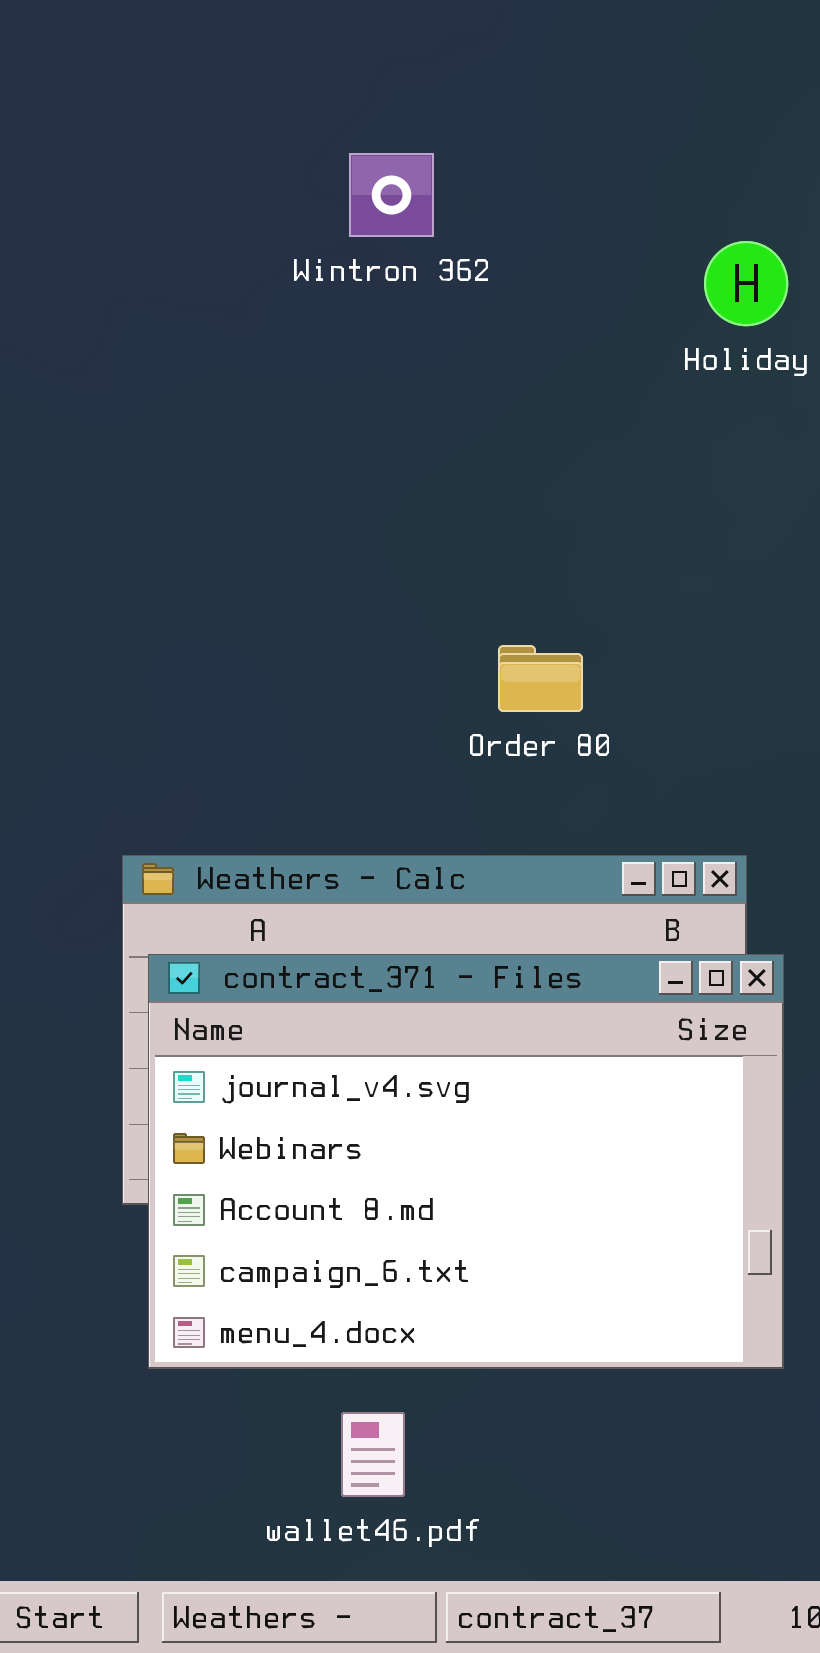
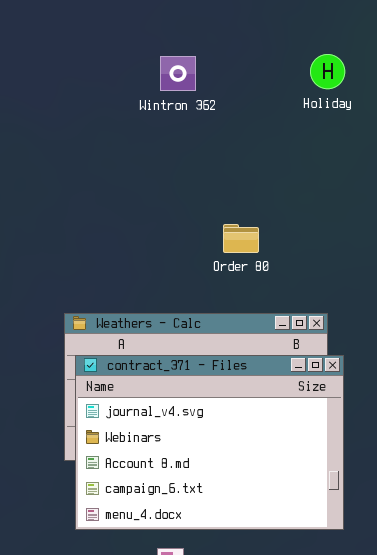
Wintron 362: [349,153,434,237] -> [160,56,196,91], moved

